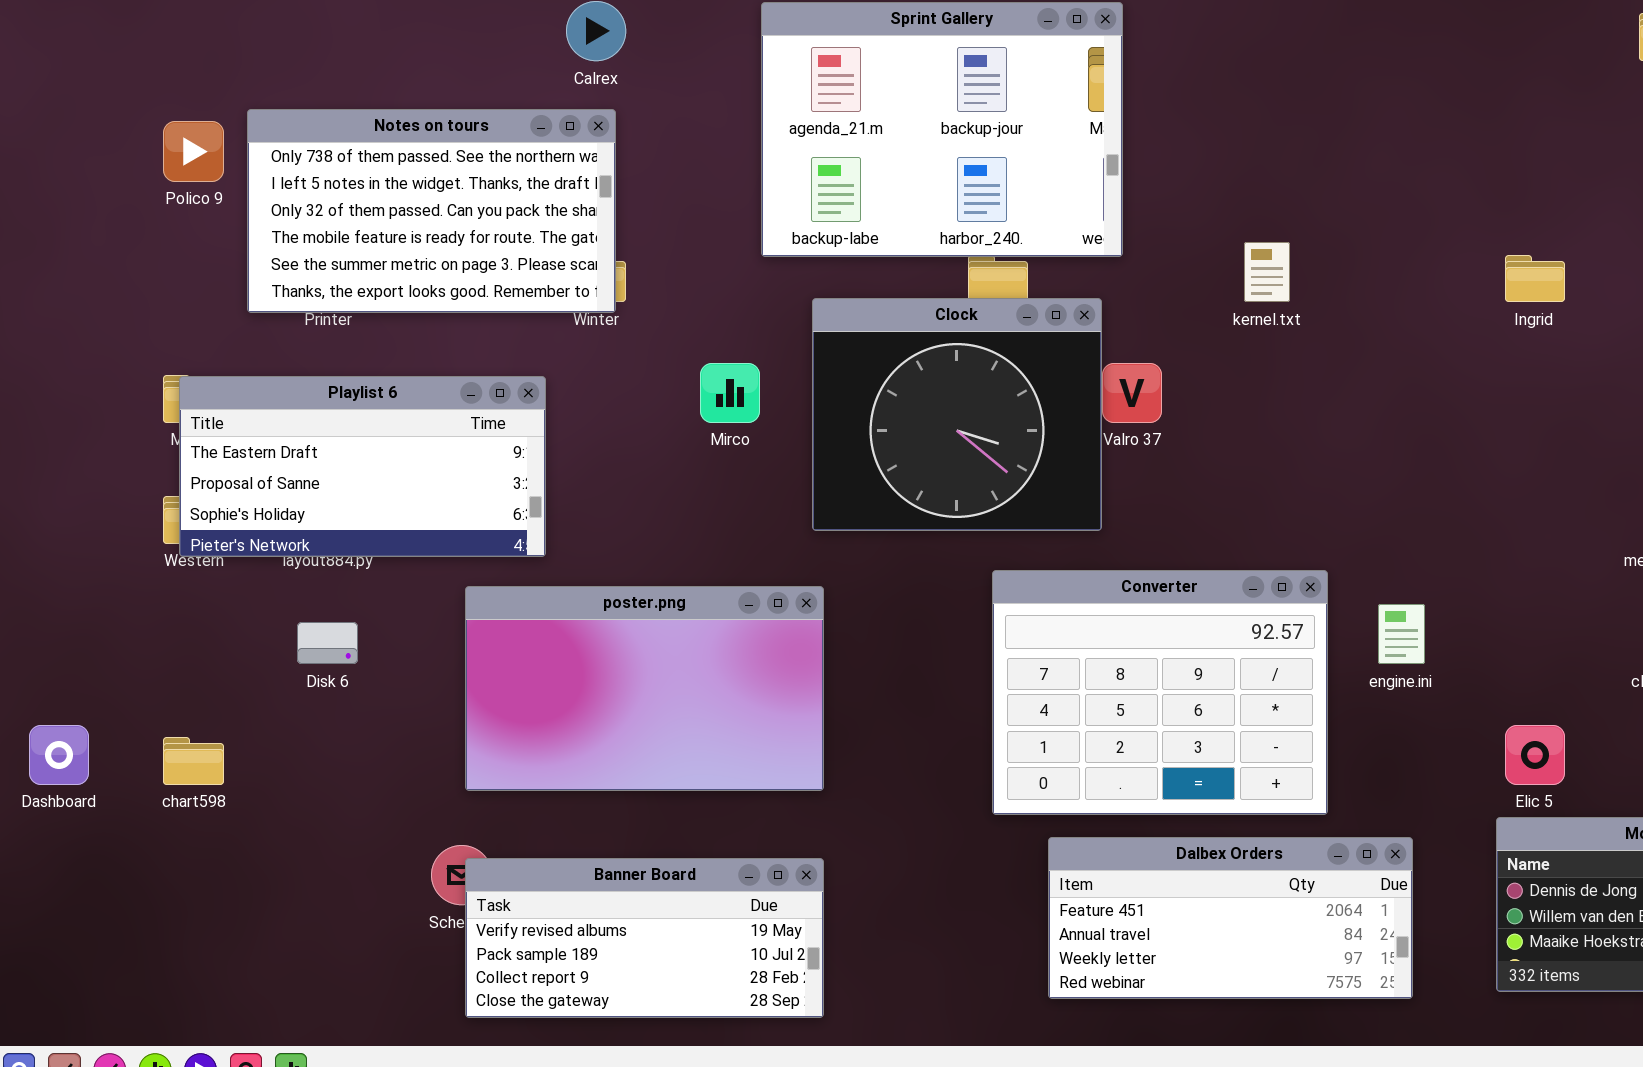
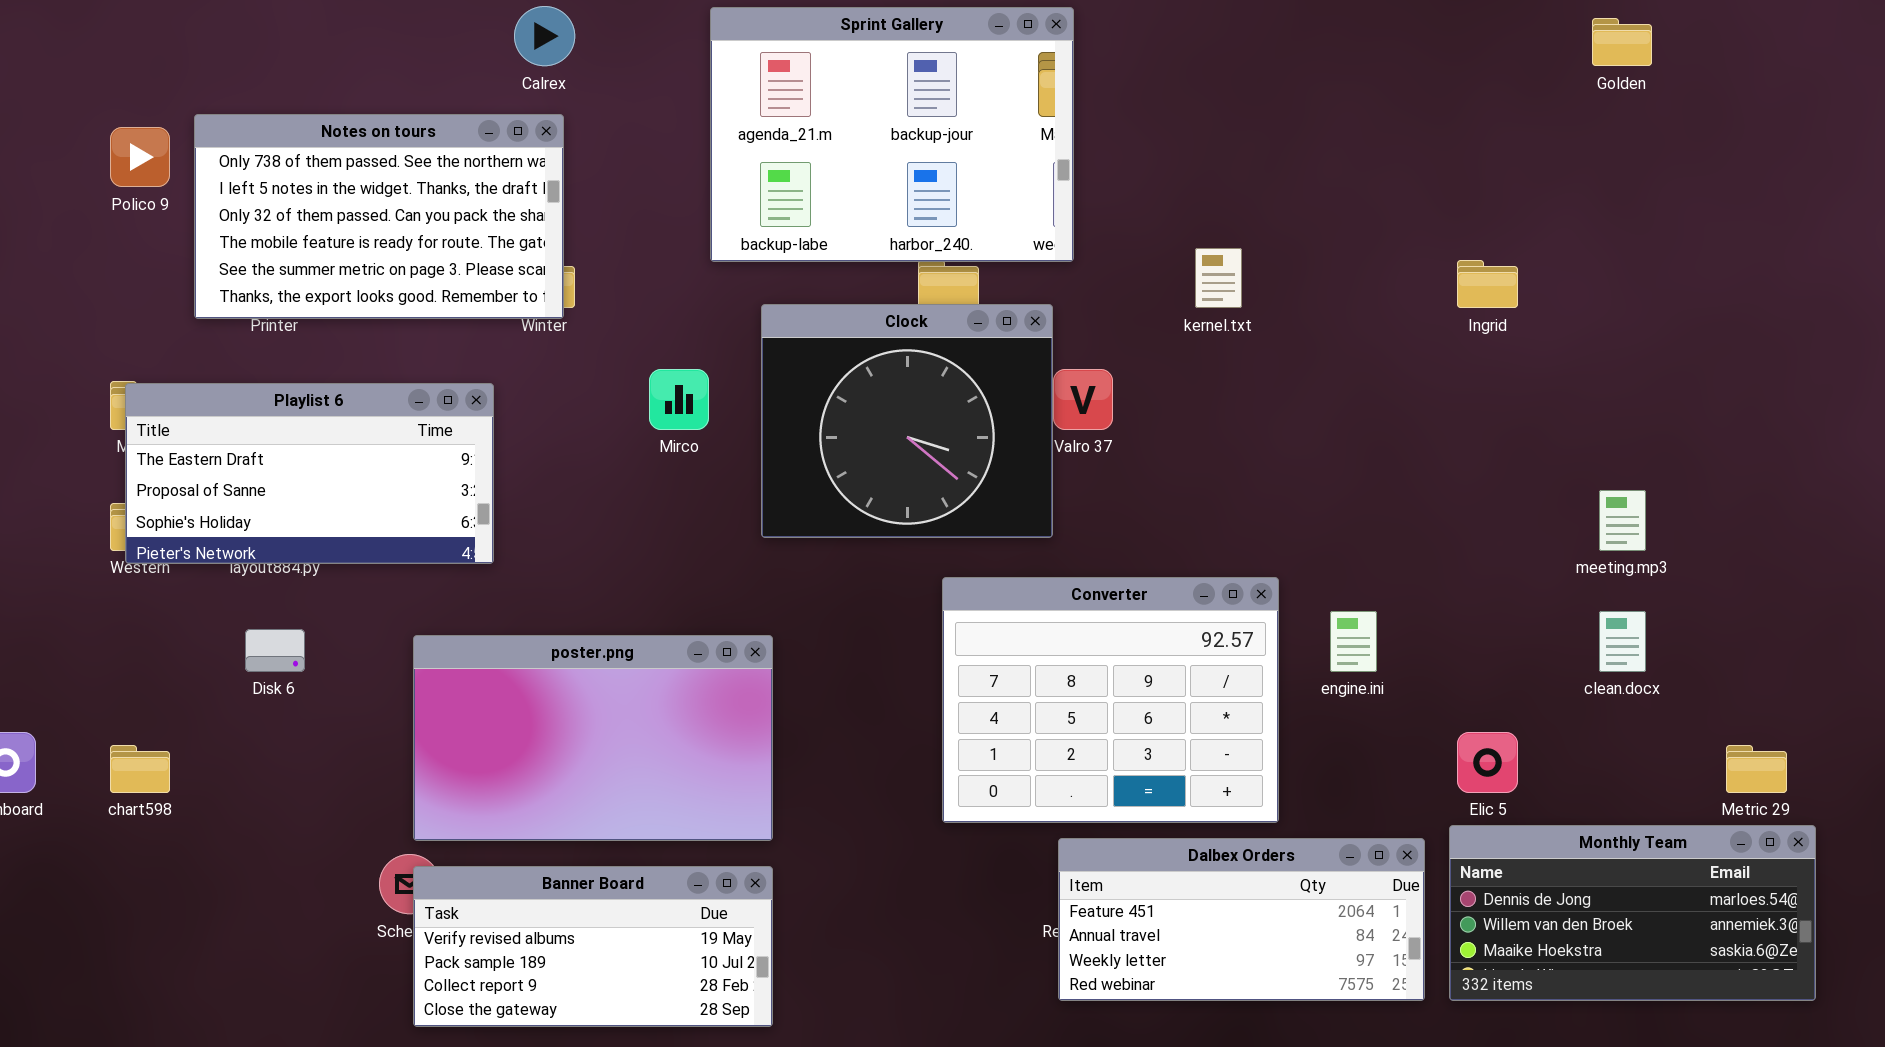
poster.png: [465,586,824,791] -> [413,635,773,841], moved
Dalbex Orders: [1048,837,1413,999] -> [1058,838,1425,1001], moved

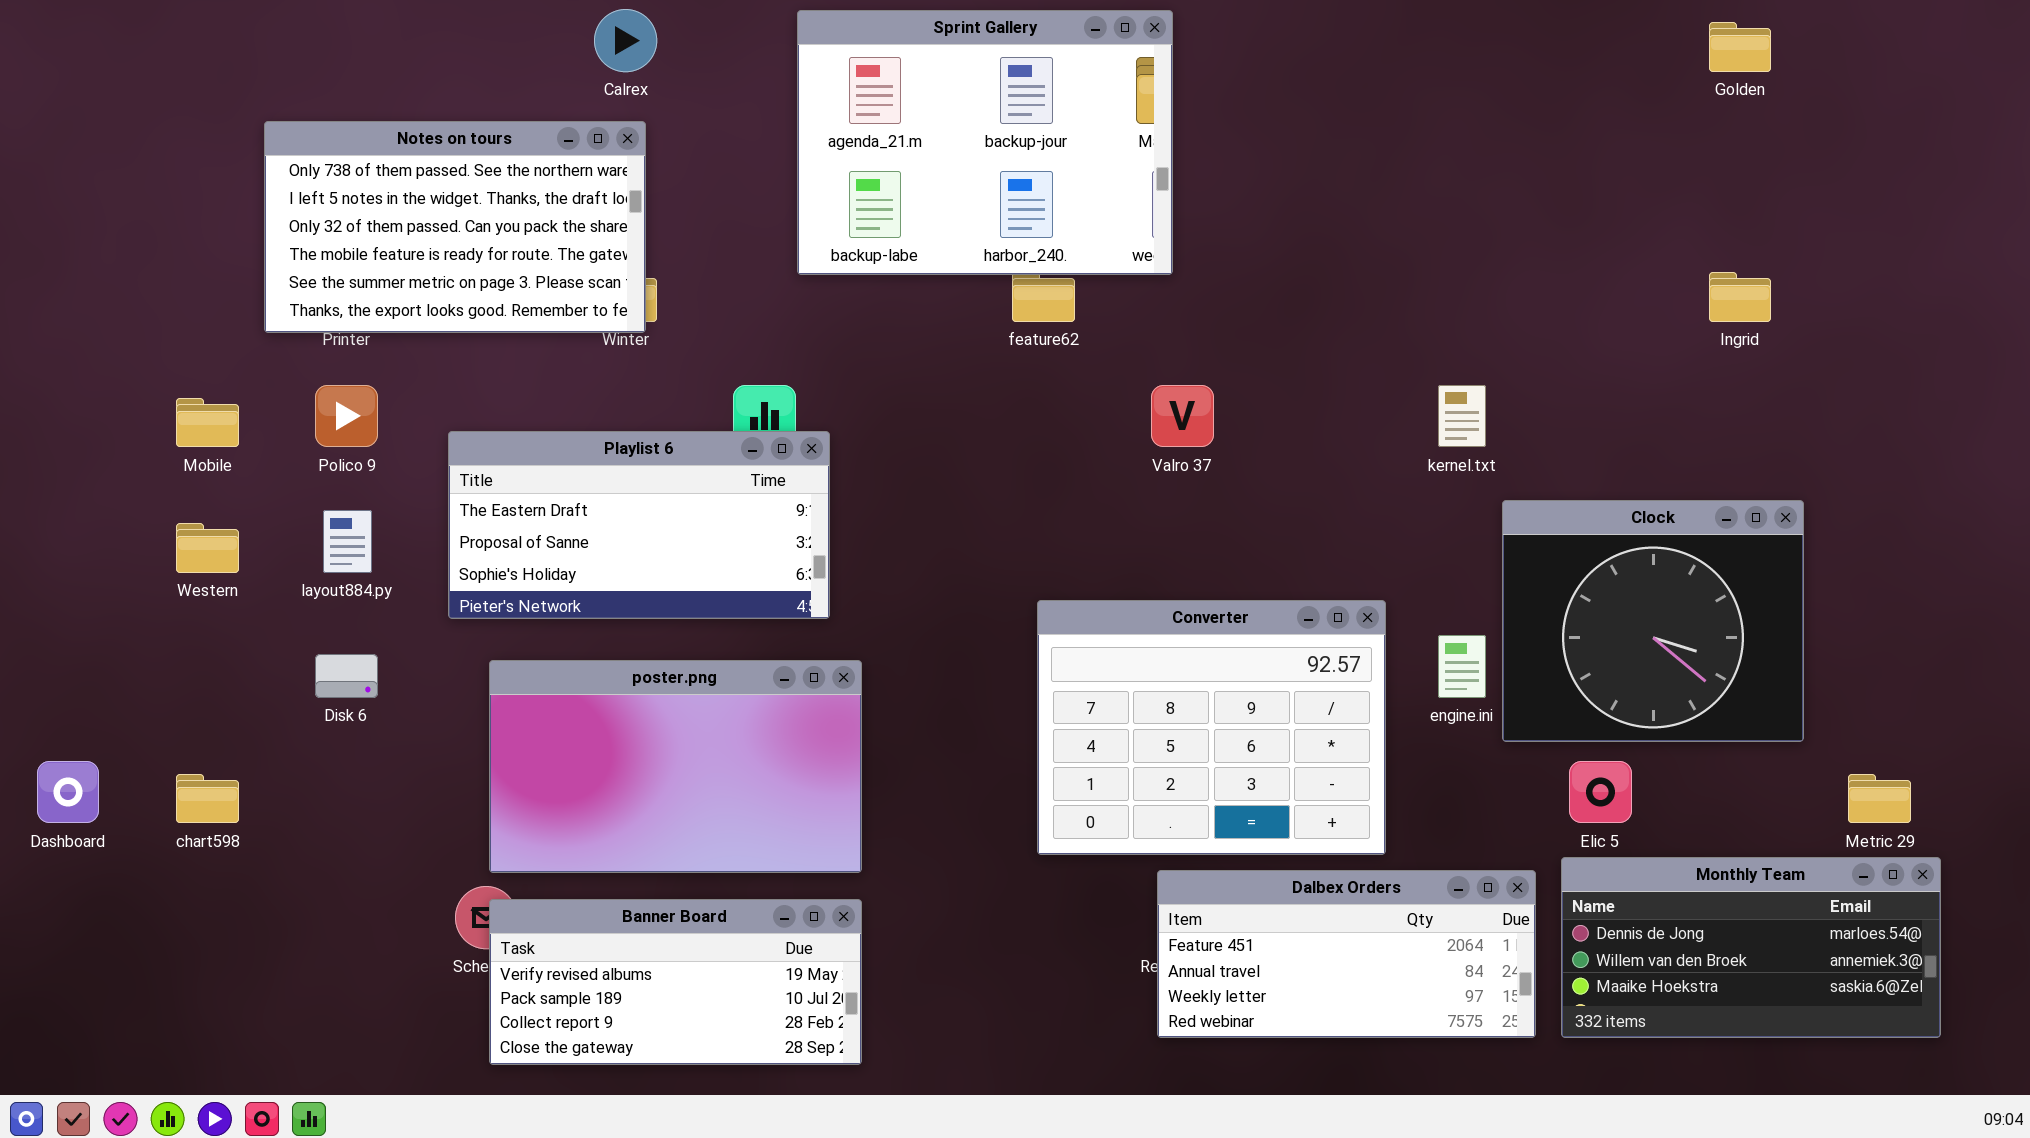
Polico 9: [110,127,170,187] -> [315,385,378,447], moved
kernel.txt: [1195,248,1242,308] -> [1438,385,1486,447], moved
Ingrid: [1457,260,1518,308] -> [1709,272,1771,322], moved
Clock: [761,304,1053,538] -> [1502,500,1804,742], moved
Playlist 6: [125,383,494,564] -> [448,431,830,619], moved

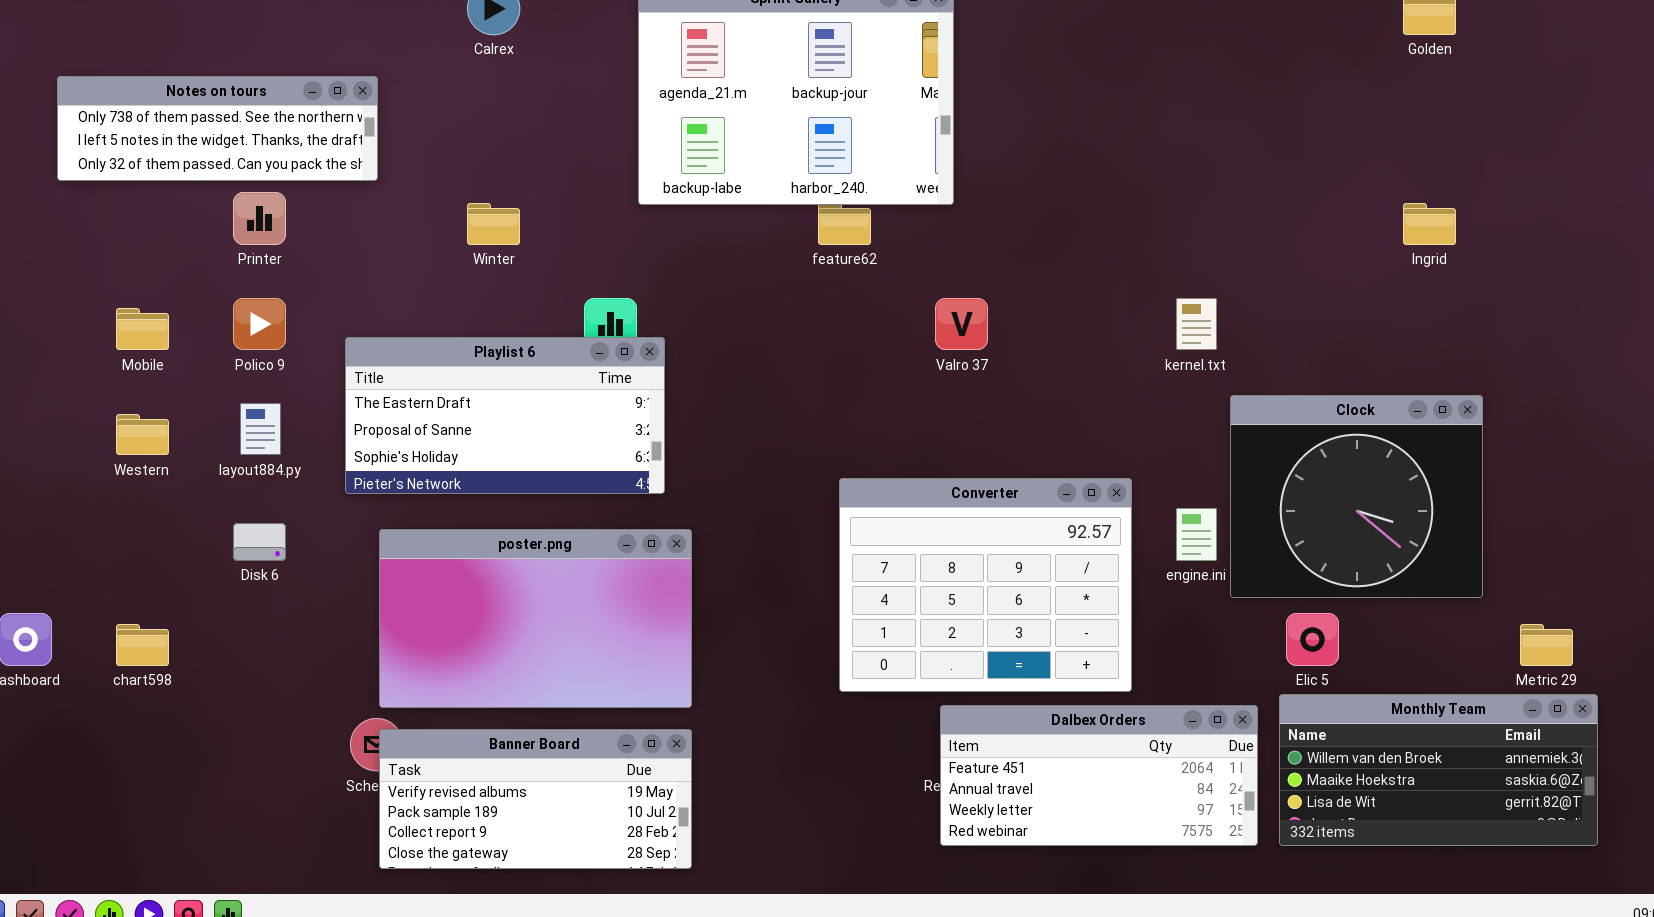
Notes on tours: [264,121,646,333] -> [57,76,378,181], moved, resized
Monthly Team: [1561,857,1941,1038] -> [1279,694,1598,846], scrolled down 1 row

